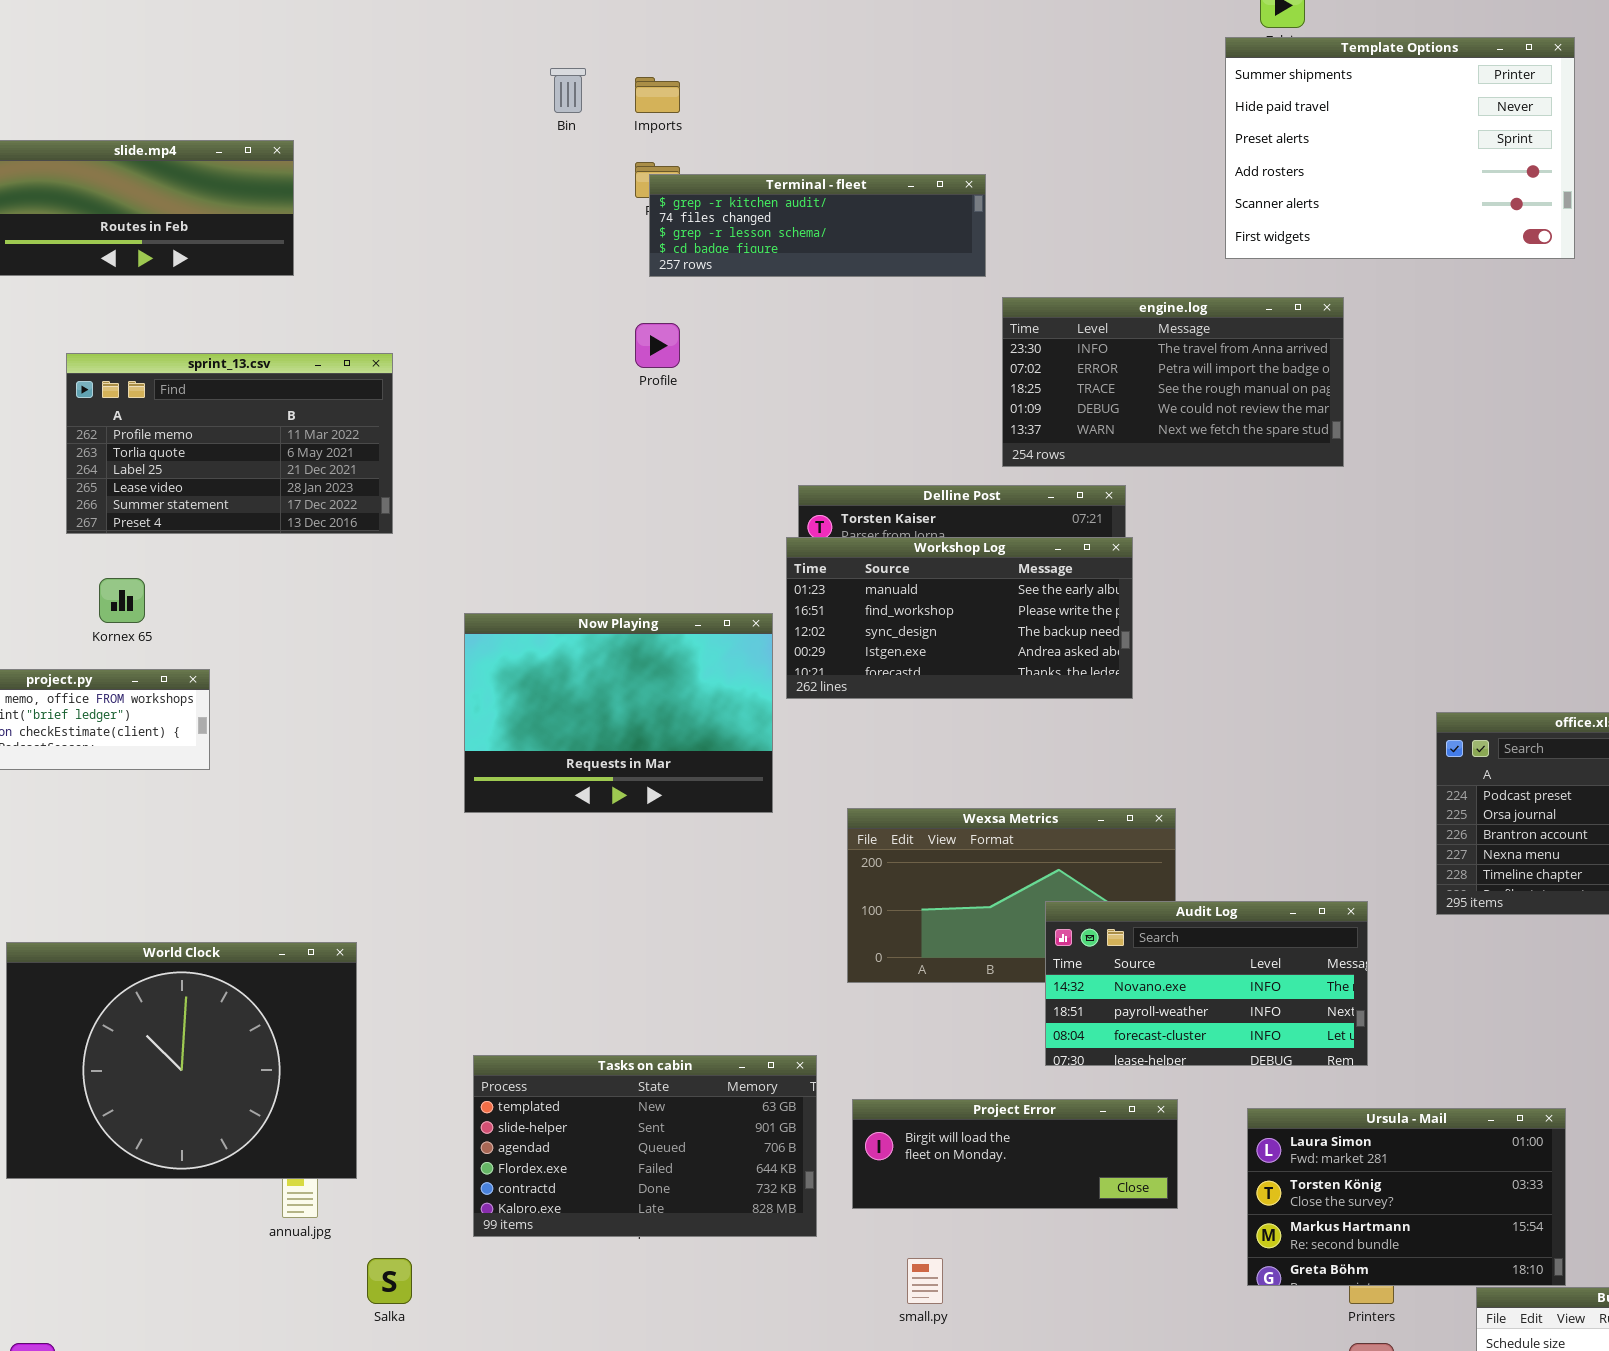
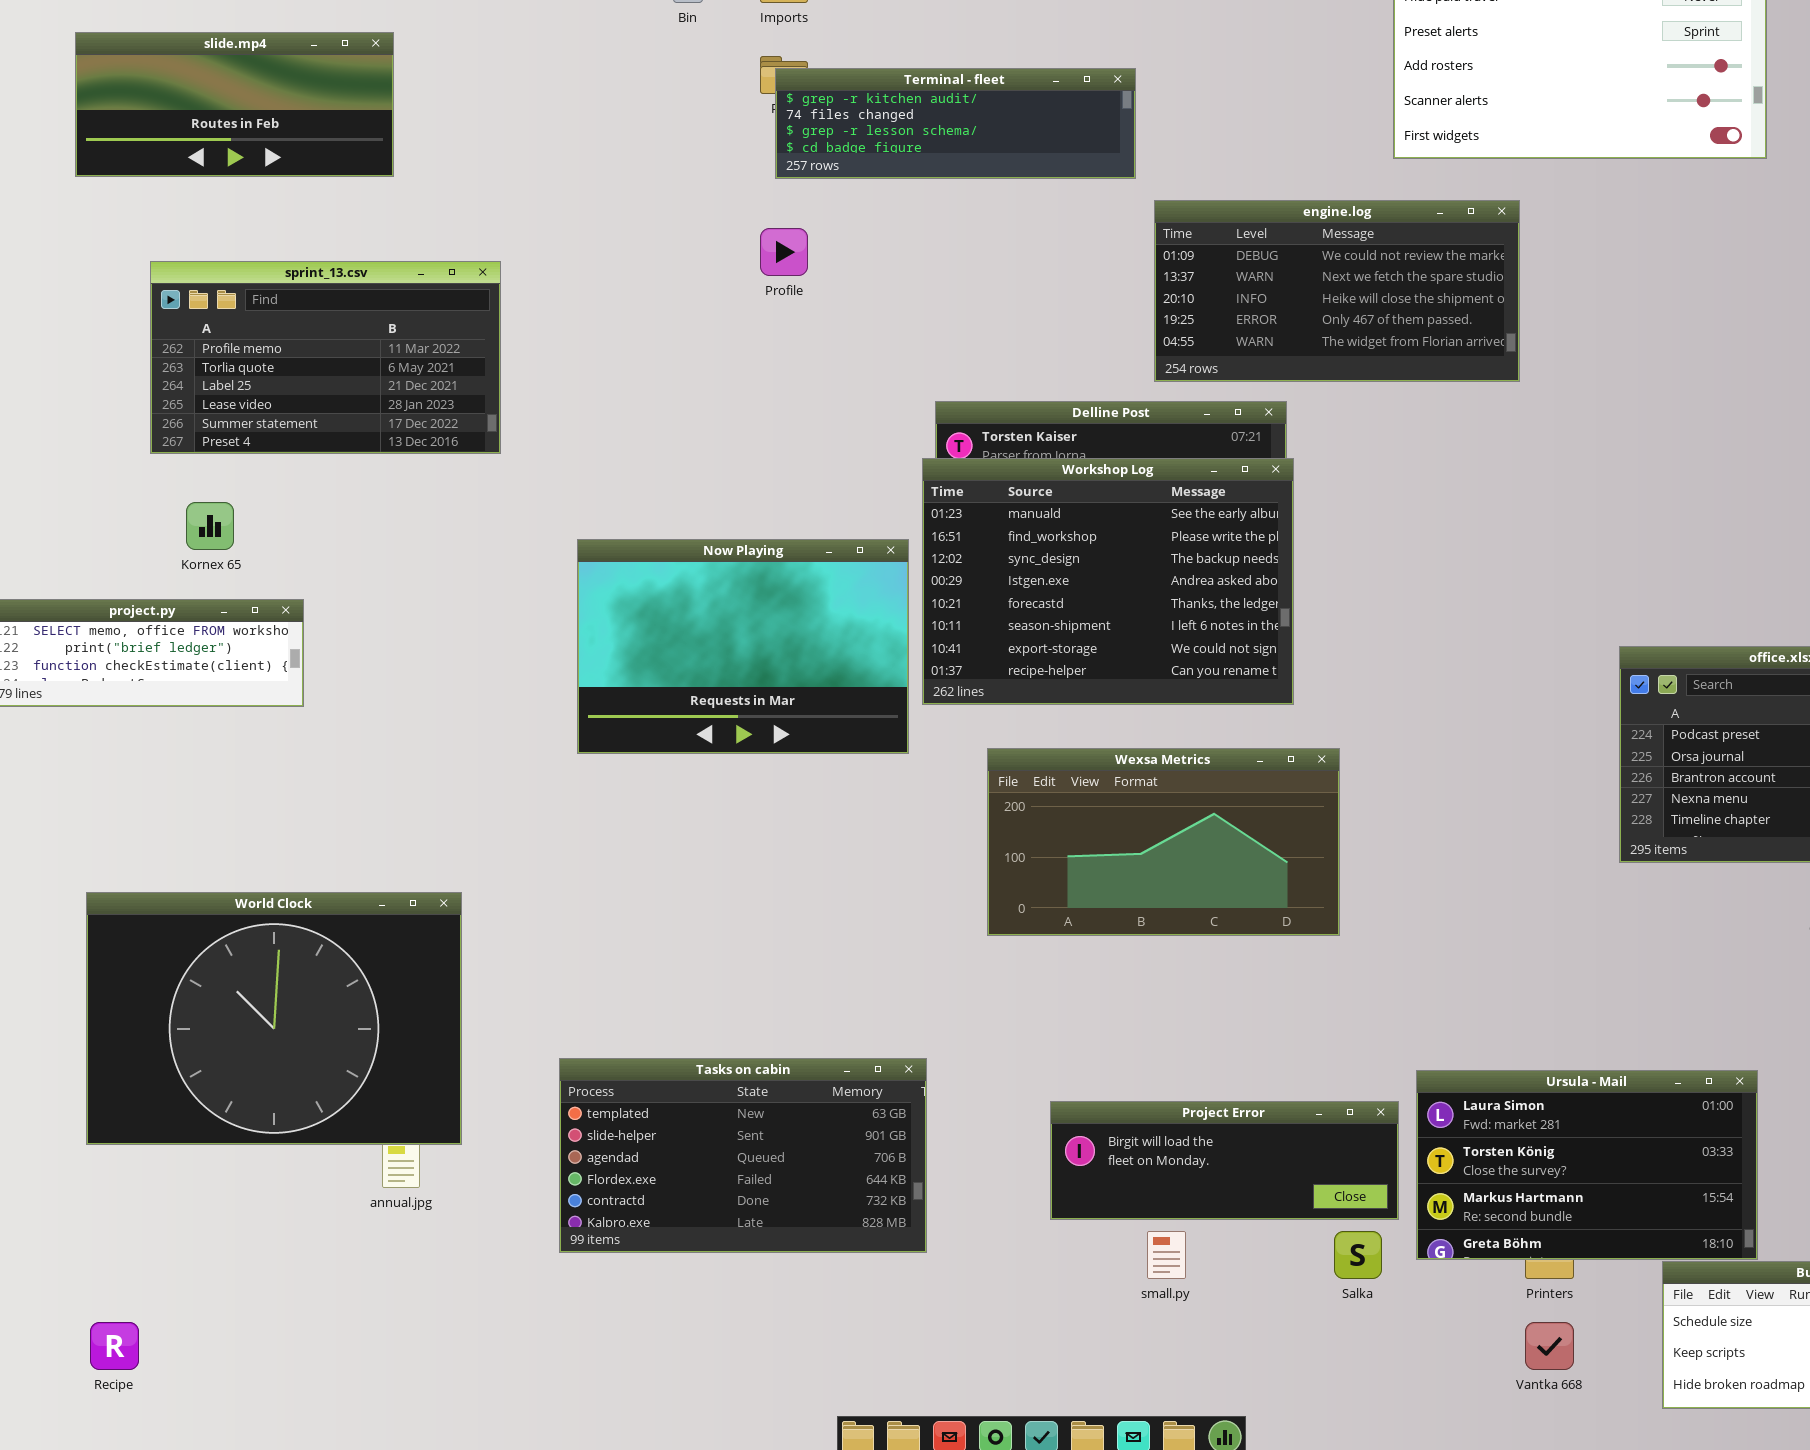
engine.log: [1002,297,1344,467] -> [1154,200,1520,382], scrolled down 3 rows
Workshop Log: [786,537,1133,699] -> [922,458,1294,705], resized
Audit Log: [1045,901,1368,1066] -> none, closed
Tasks on cabin: [473,1055,817,1237] -> [559,1058,927,1253], moved
Project Error: [852,1099,1178,1209] -> [1050,1101,1399,1220], moved
Salka: [367,1258,412,1304] -> [1334,1231,1382,1279], moved
small.py: [907,1258,943,1304] -> [1147,1231,1186,1279], moved

